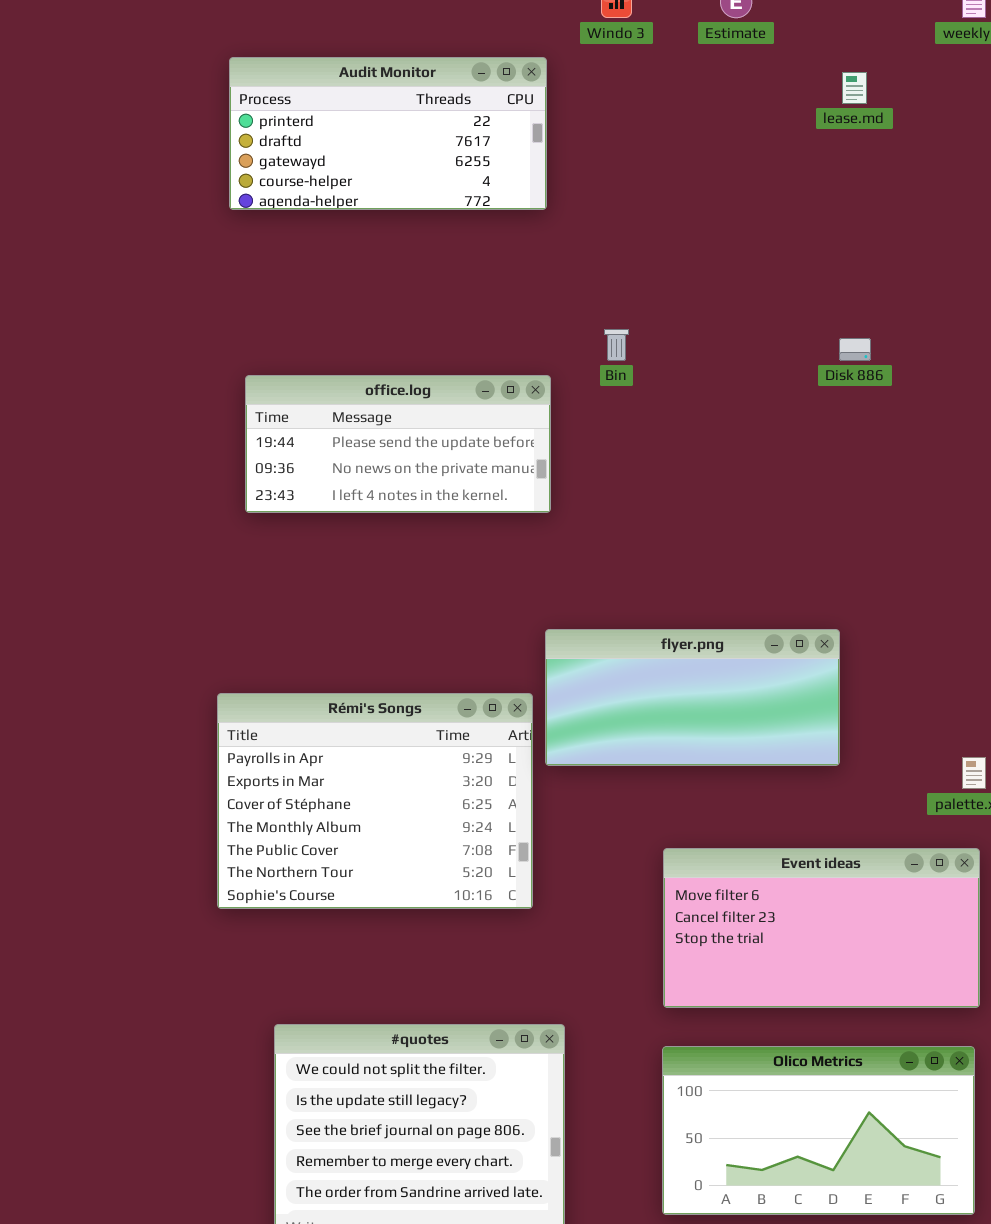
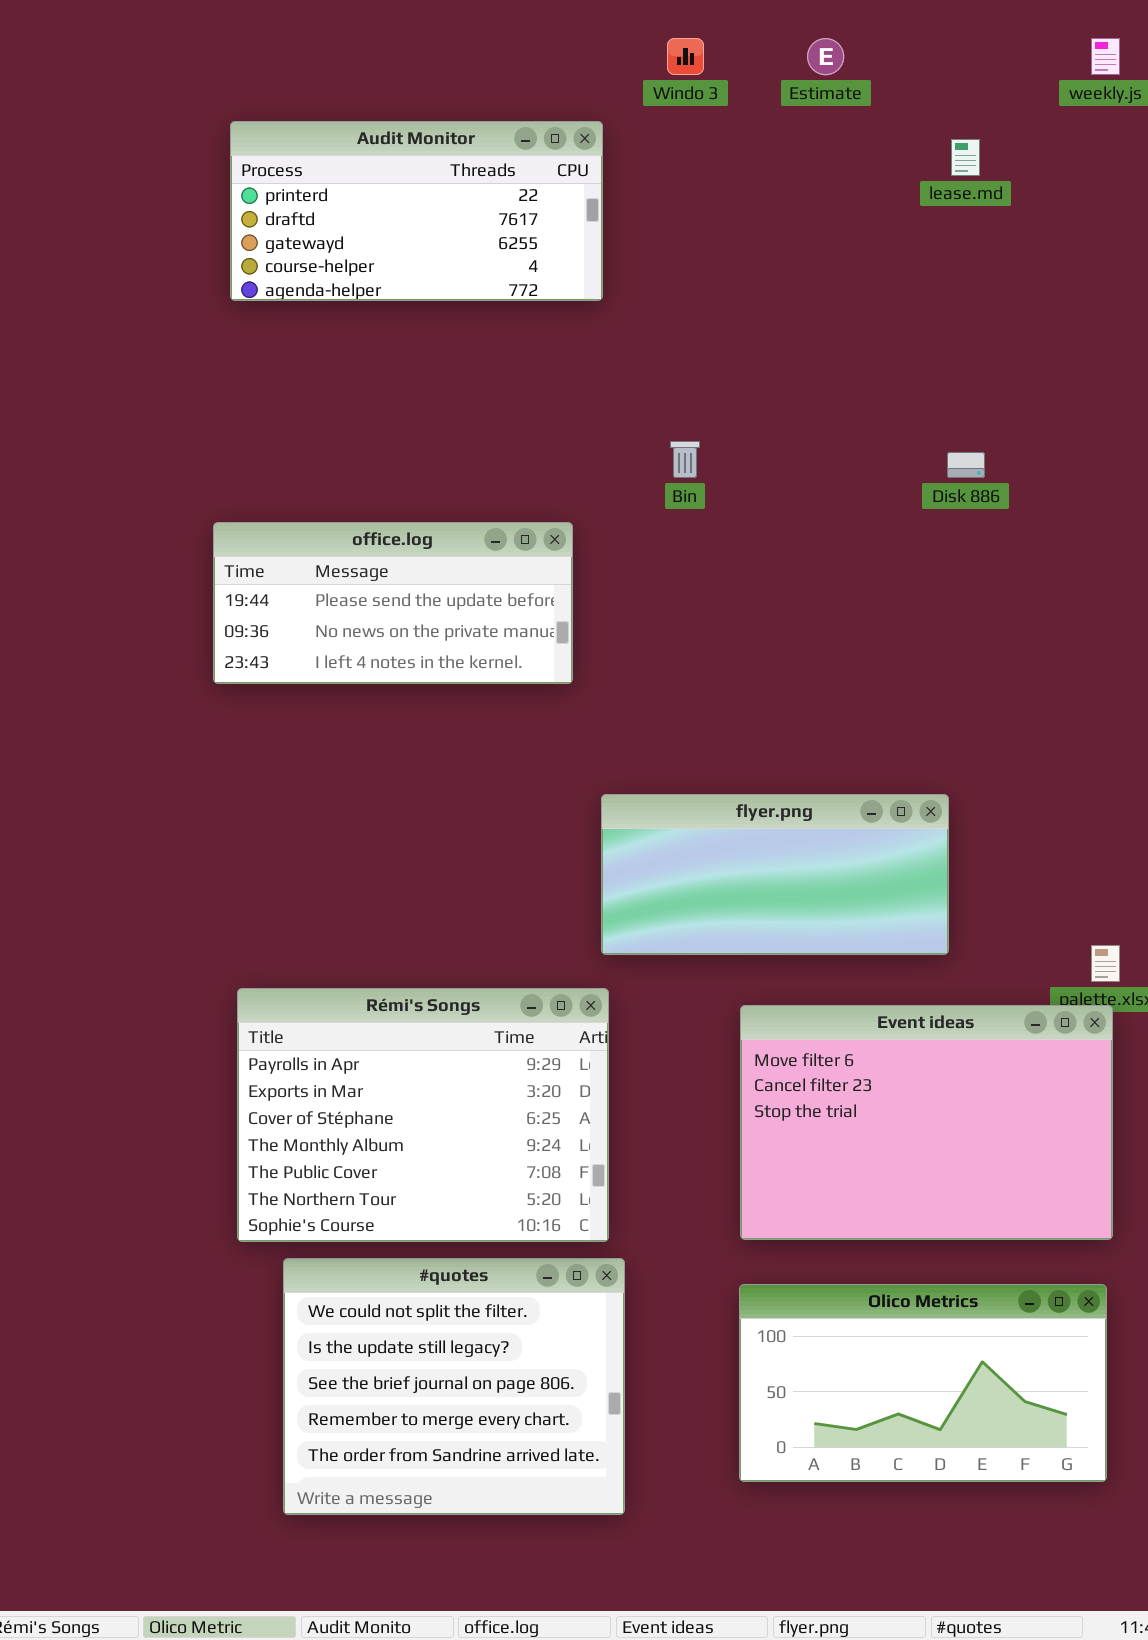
office.log: [245,375,551,513] -> [213,522,573,684], moved
Rémi's Songs: [217,693,533,909] -> [237,988,609,1242], moved
Event ideas: [663,848,980,1008] -> [740,1005,1113,1240], resized

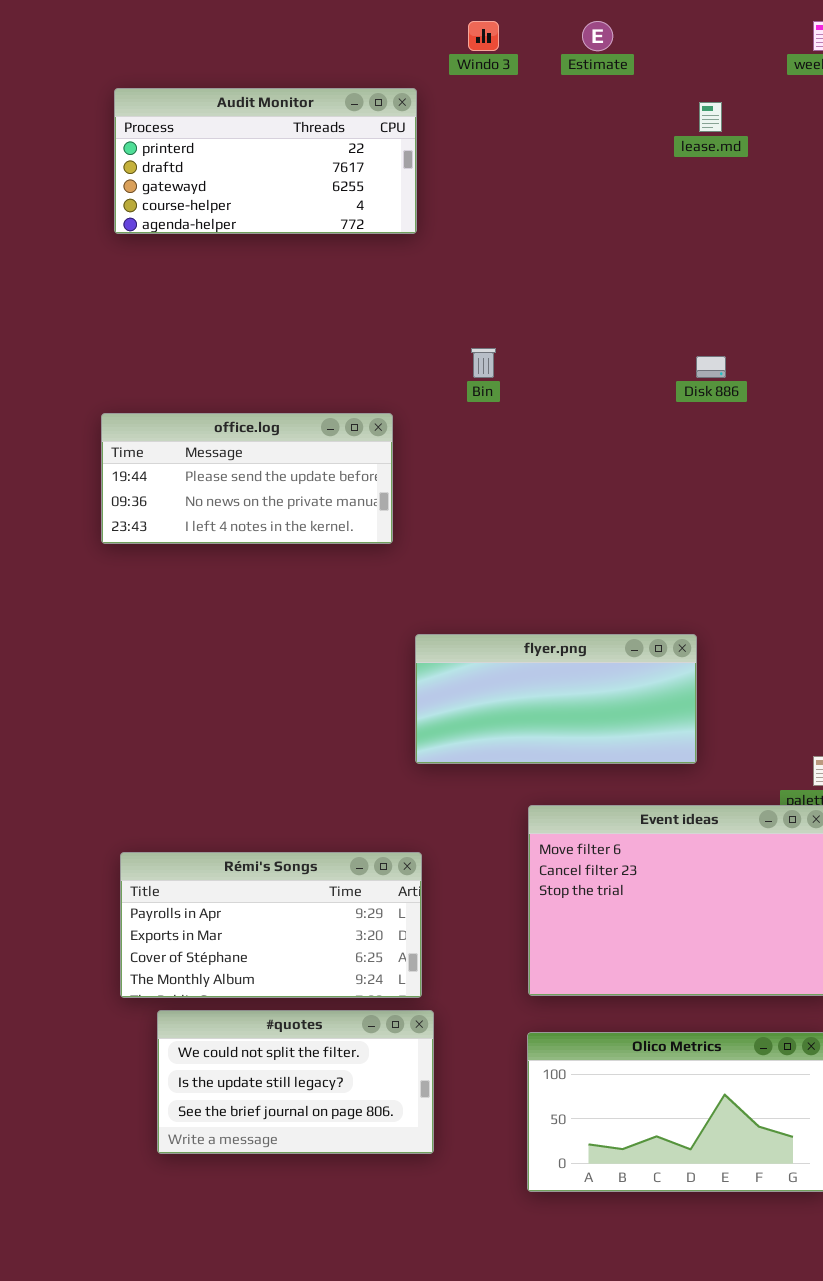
Rémi's Songs: [237,988,609,1242] -> [120,852,422,998], resized
#quotes: [283,1258,625,1515] -> [157,1010,434,1154], resized

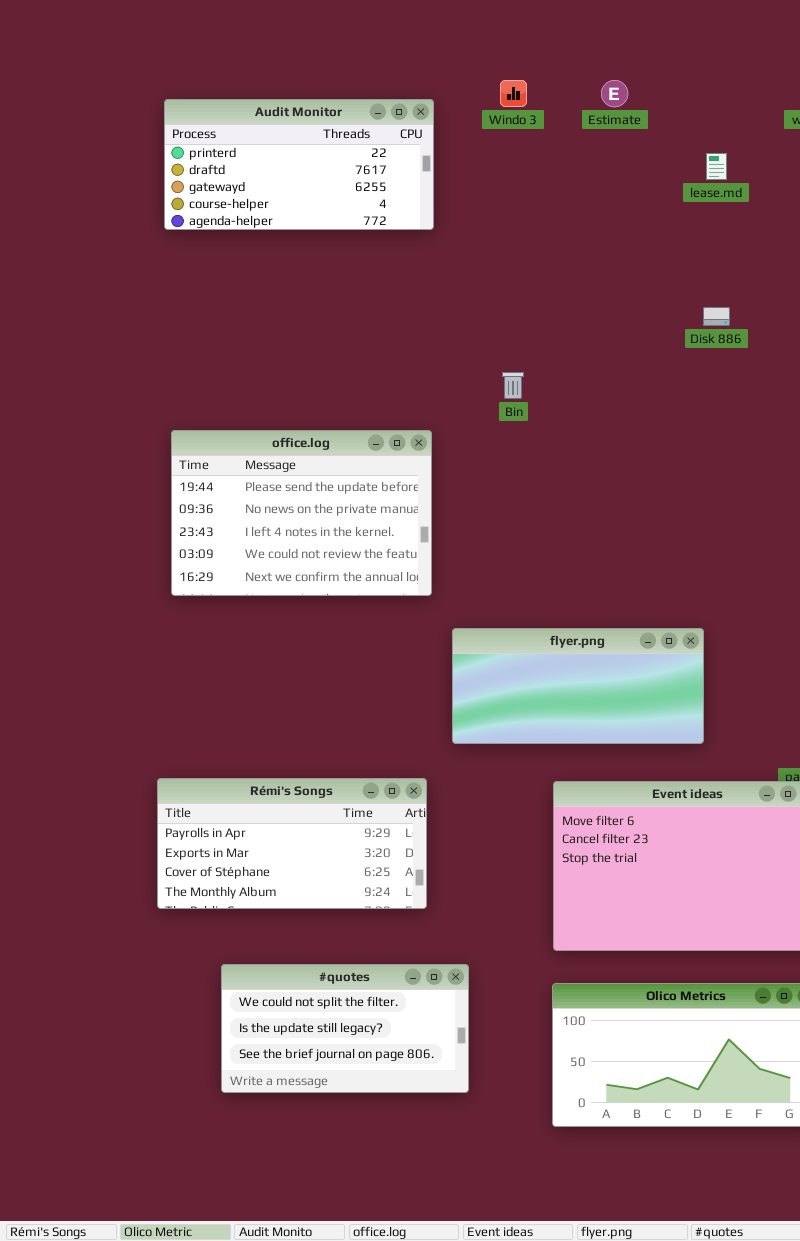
Audit Monitor: [114,88,417,234] -> [164,99,434,230], moved
Disk 886: [696,356,726,378] -> [703,307,730,326], moved
office.log: [101,413,393,544] -> [171,430,432,596], resized
Rémi's Songs: [120,852,422,998] -> [157,778,427,909], moved

